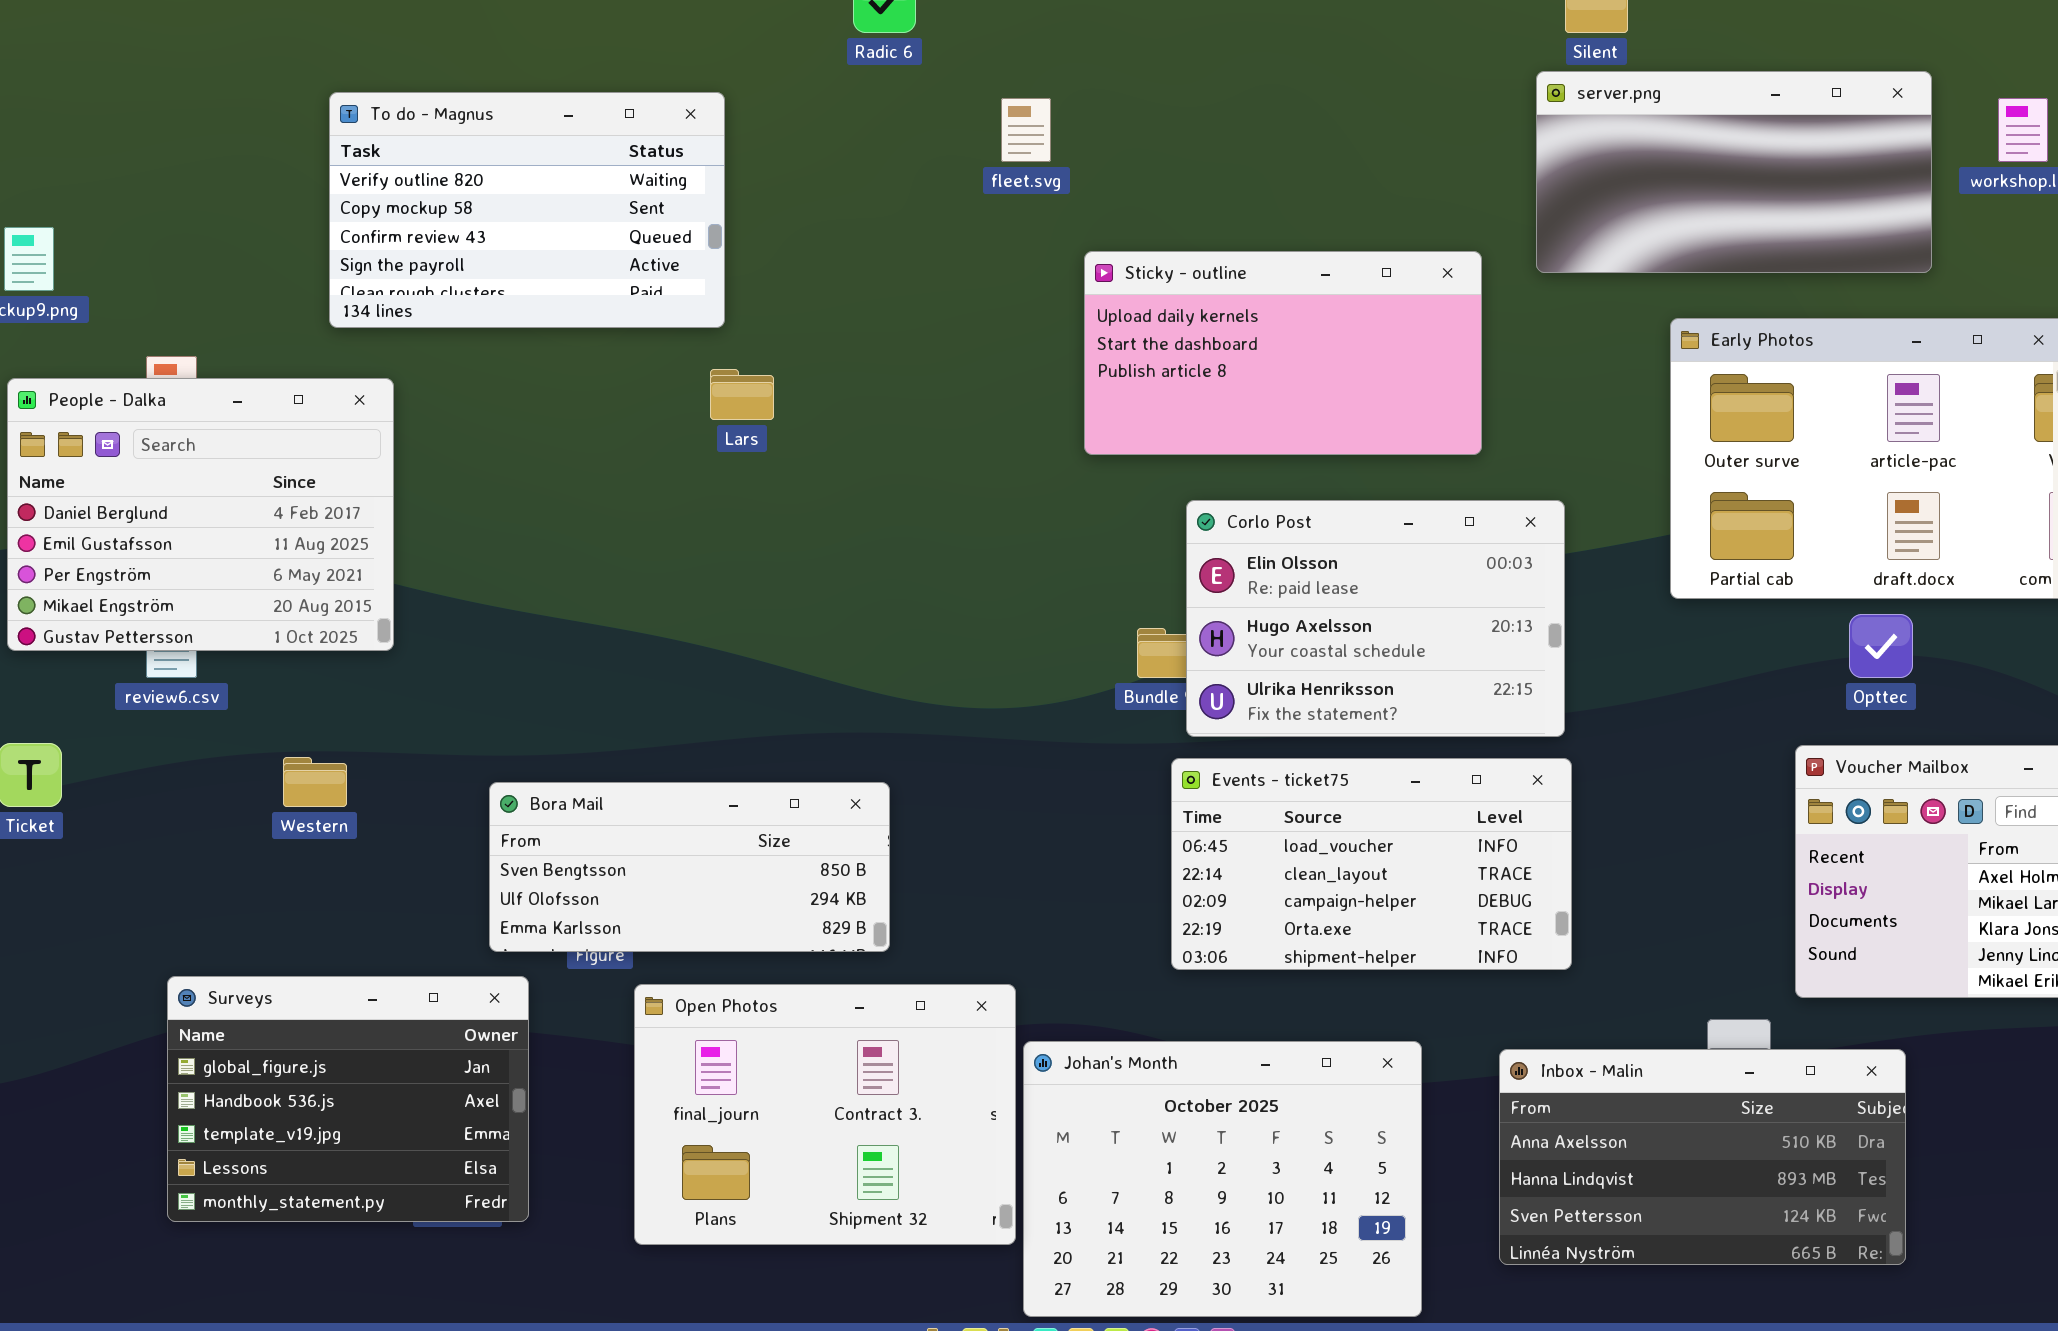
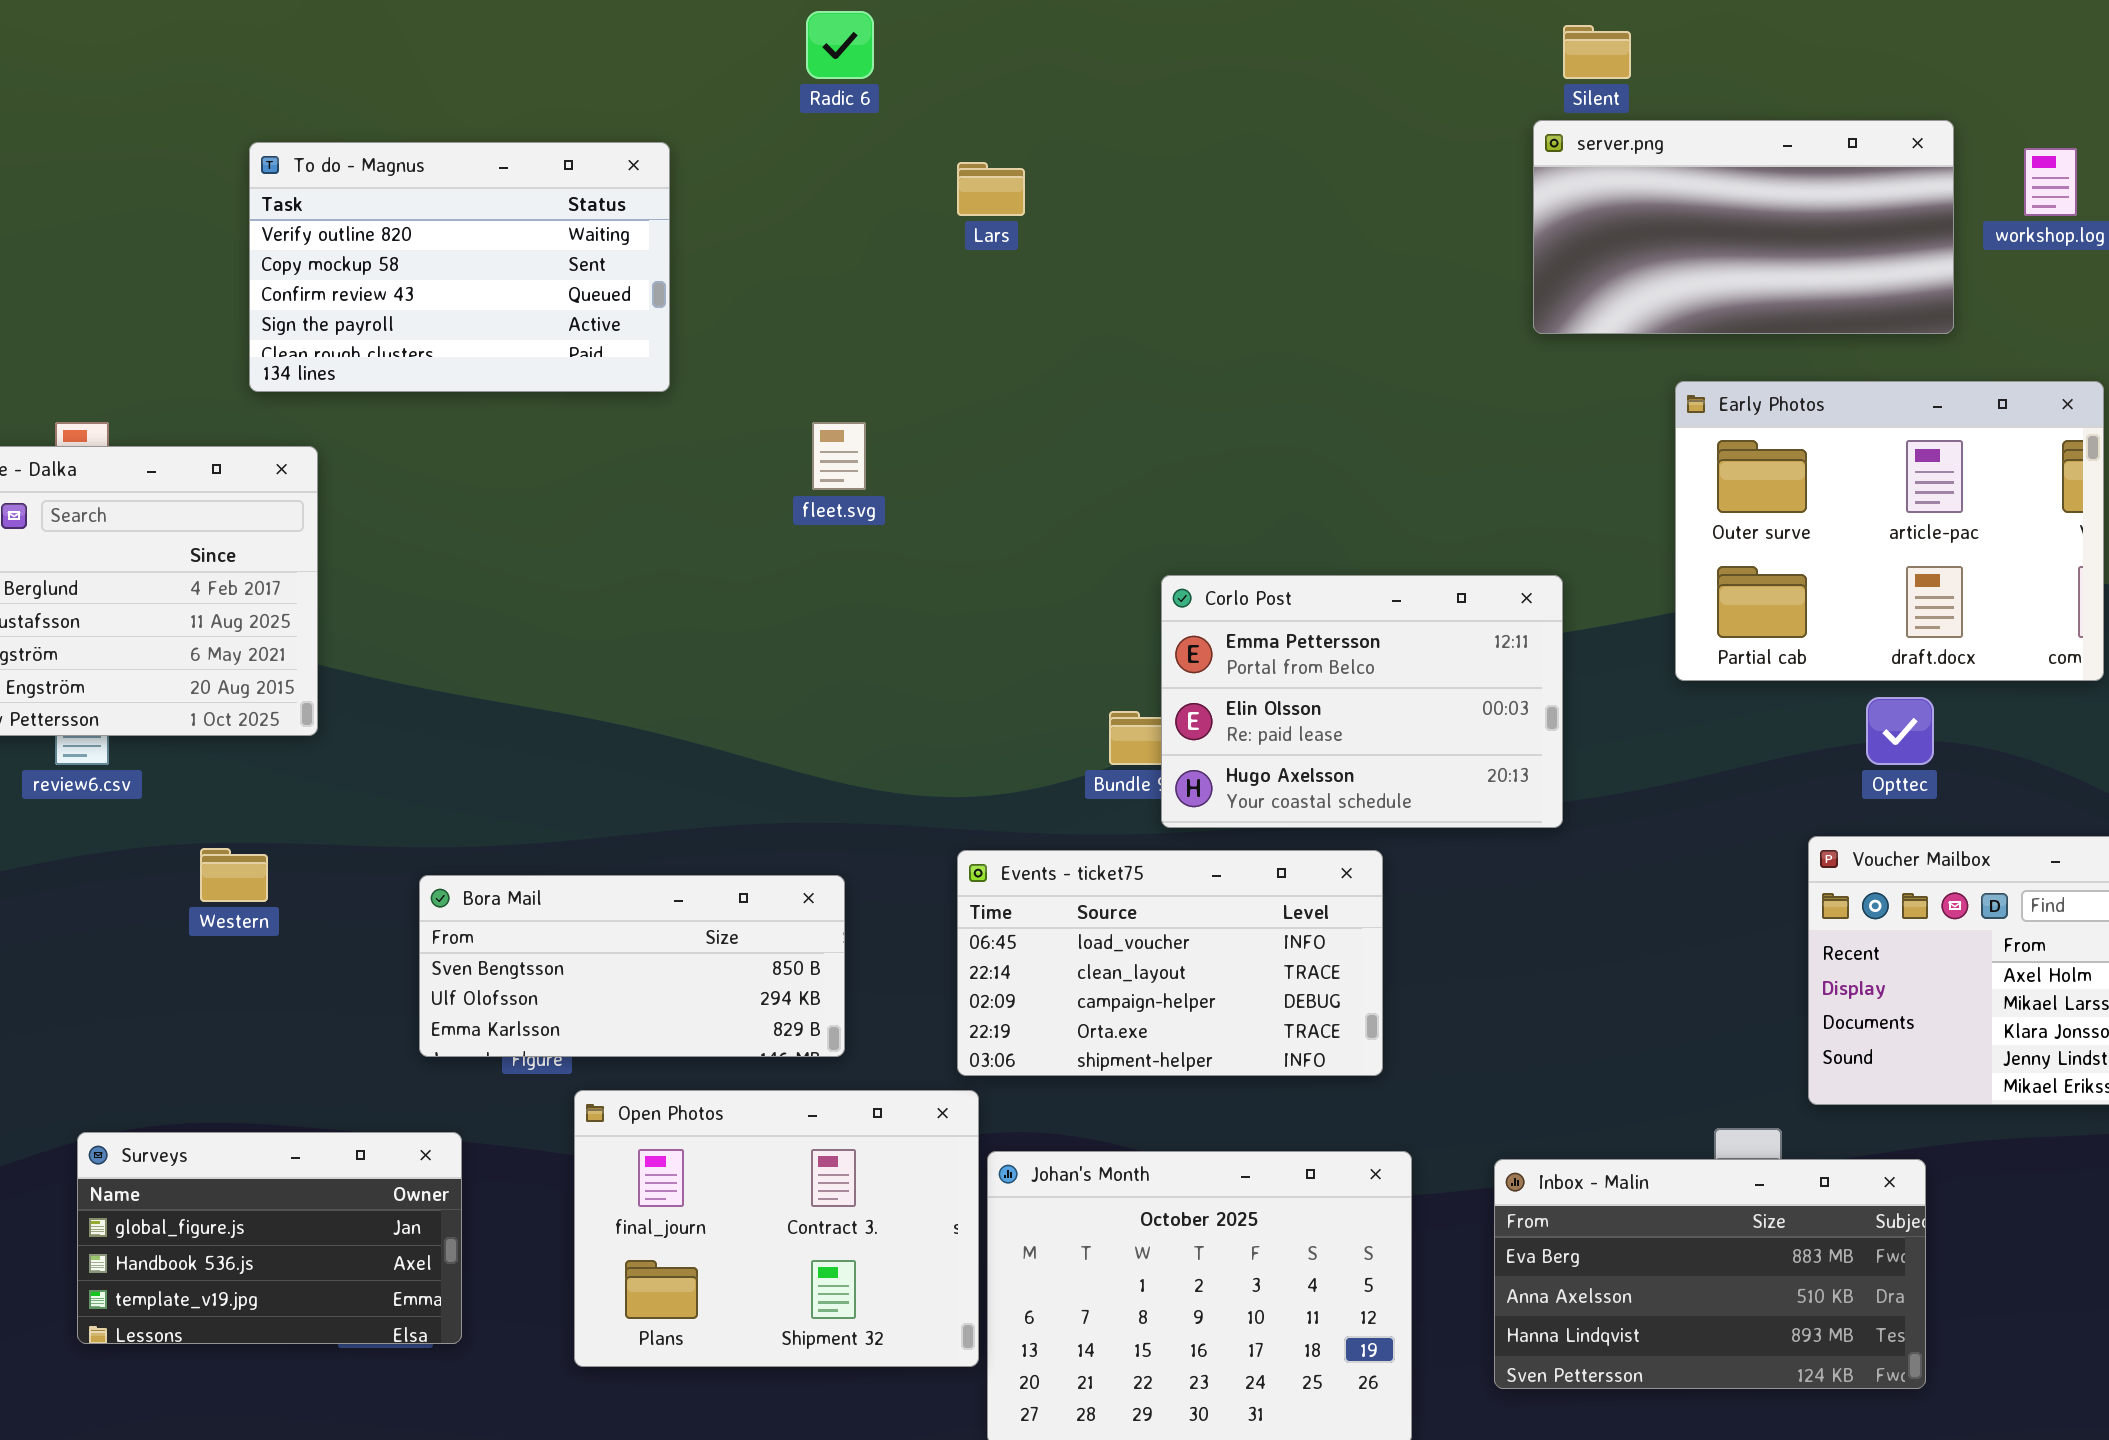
fleet.svg: [1001,98,1051,162] -> [812,422,866,490], moved
Sticky - outline: [1084,251,1482,455] -> none, closed
Lars: [710,369,774,420] -> [957,162,1025,216], moved
Corlo Post: [1186,500,1565,737] -> [1161,575,1563,828], scrolled up 1 row
Events - ticket75: [1171,758,1572,970] -> [957,850,1383,1076], moved
Surveys: [167,976,529,1222] -> [77,1132,462,1344], resized
Inbox - Malin: [1499,1049,1906,1265] -> [1494,1159,1926,1389], scrolled up 1 row

